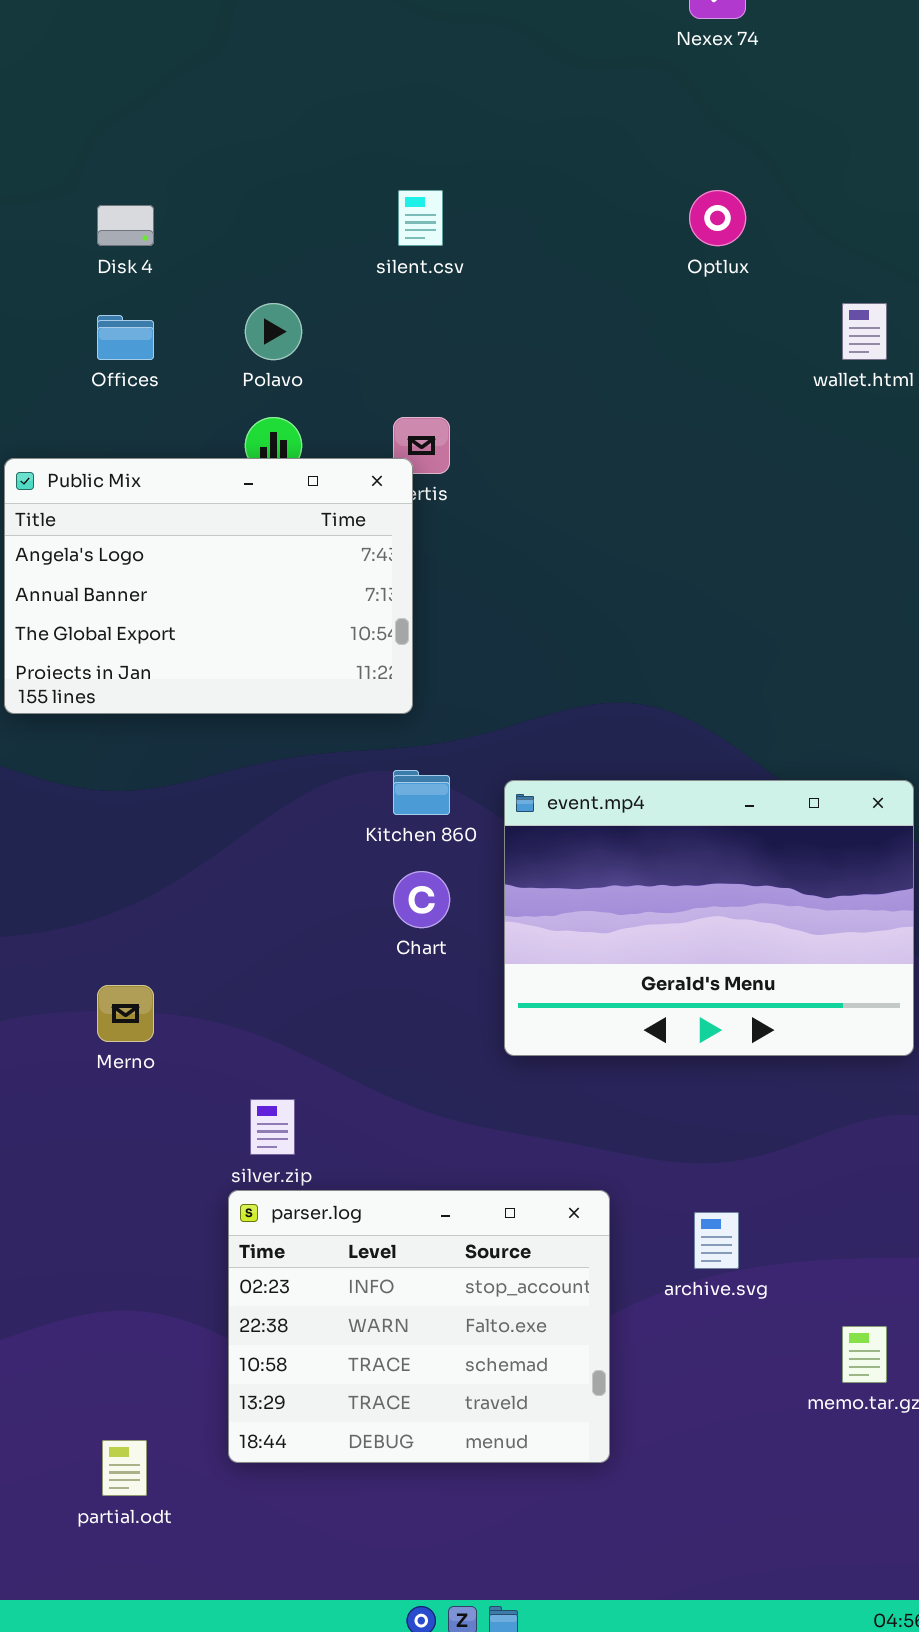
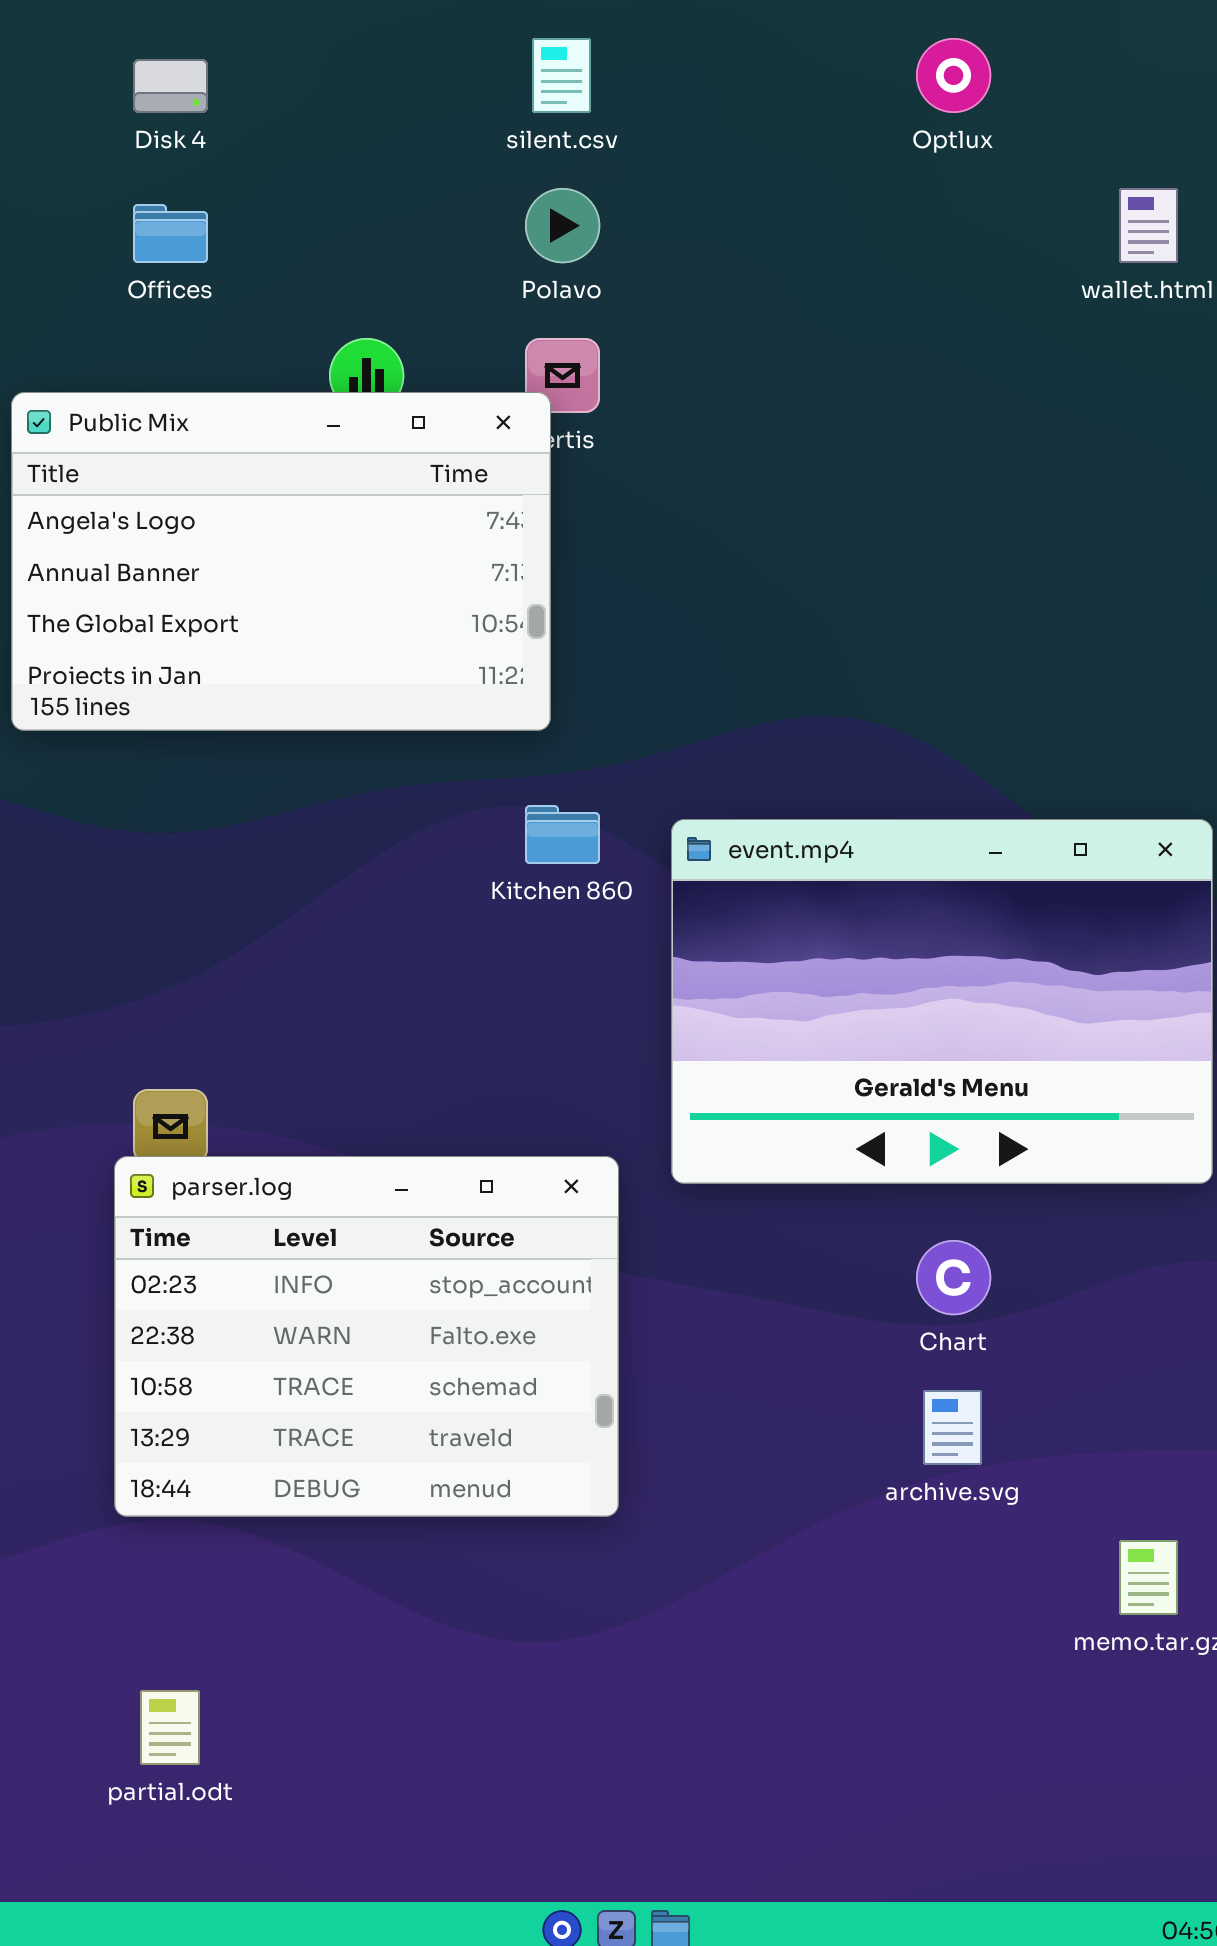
Polavo: [245,303,302,360] -> [525,188,600,263], moved
Chart: [393,871,450,928] -> [916,1240,991,1315], moved
parser.log: [228,1190,610,1463] -> [114,1156,619,1517], moved

